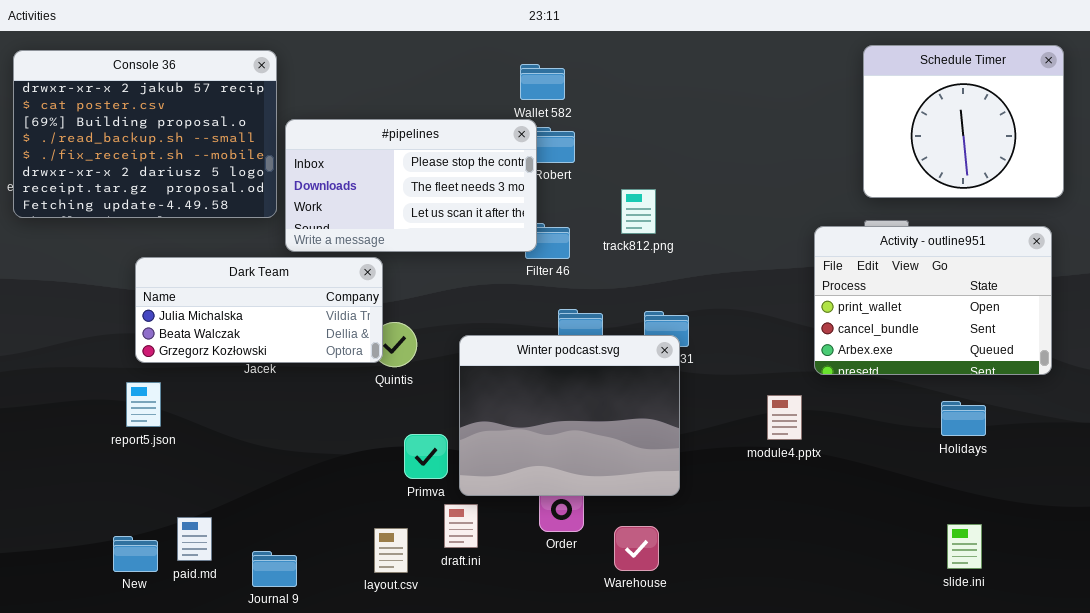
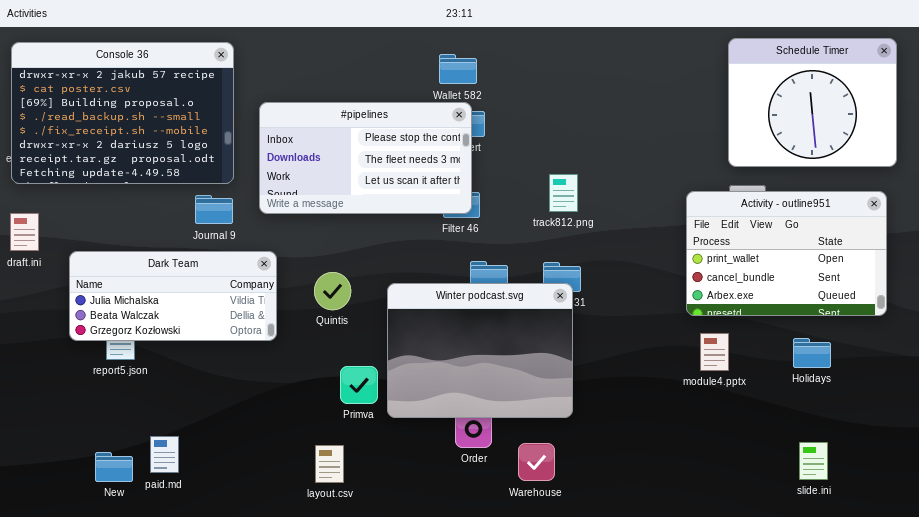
#pipelines: [285,119,537,252] -> [259,102,472,214], moved
track812.png: [621,189,656,234] -> [549,174,578,212], moved
Dark Team: [135,257,383,363] -> [69,251,277,341], moved
module4.pptx: [767,395,802,440] -> [700,333,729,371], moved
draft.ini: [444,504,478,548] -> [10,213,39,251], moved
Journal 9: [252,551,297,587] -> [195,195,233,224], moved

